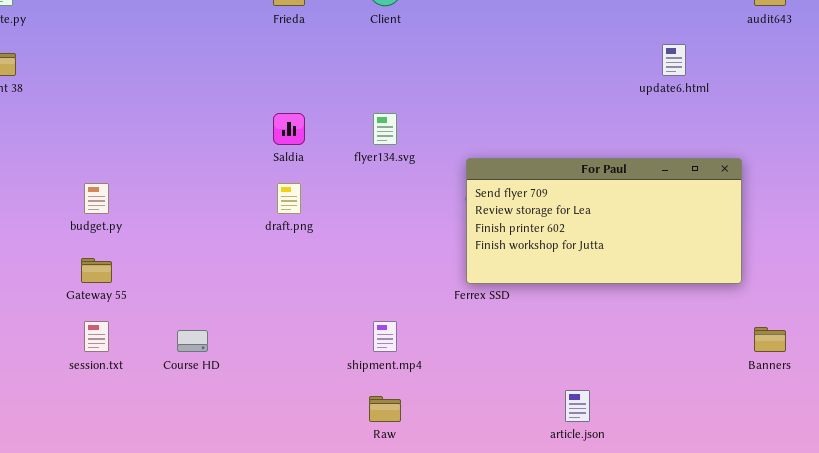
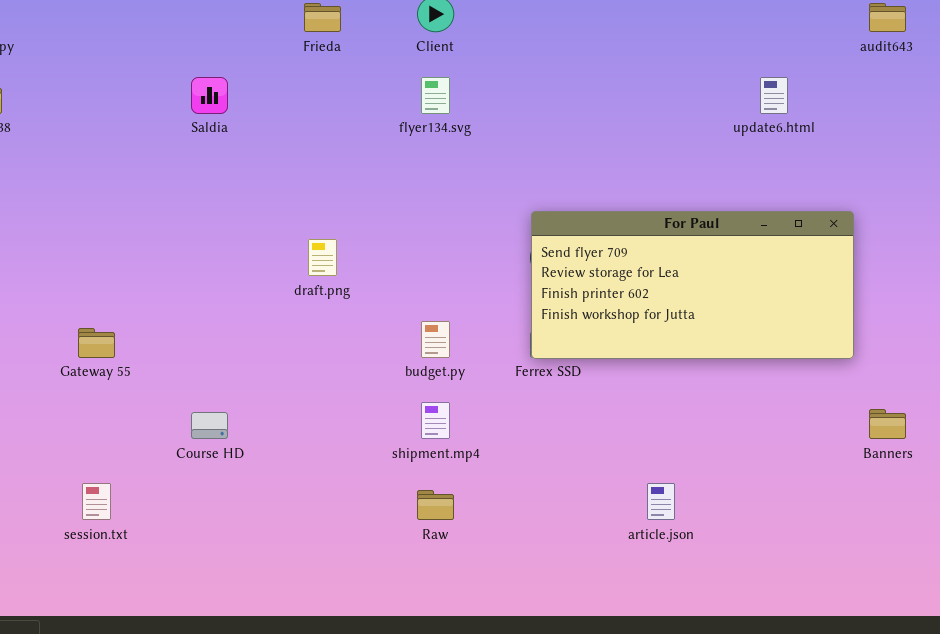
Saldia: [273,113,305,145] -> [191,77,228,114], moved
flyer134.svg: [373,113,397,145] -> [421,77,450,114], moved
budget.py: [84,183,109,214] -> [421,321,450,358], moved
session.txt: [84,321,109,352] -> [82,483,111,520], moved

